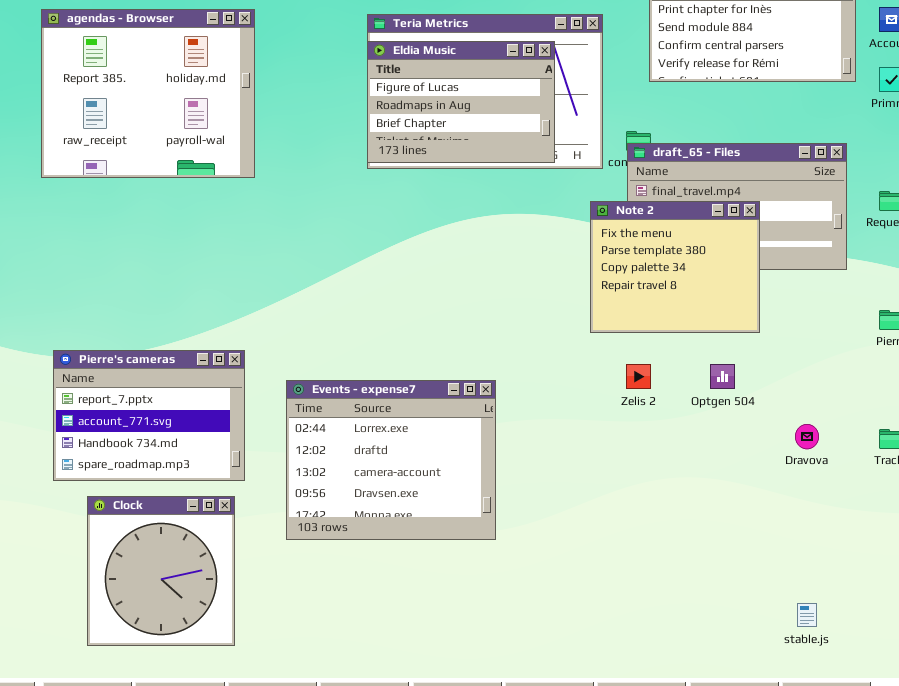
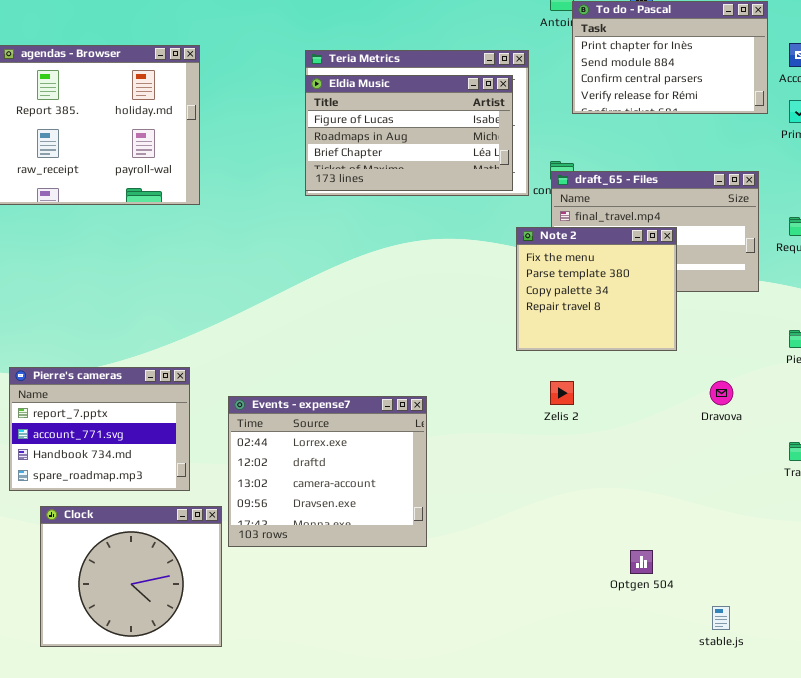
Eldia Music: [367,41,555,163] -> [305,75,513,191], resized
Optgen 504: [710,364,735,389] -> [630,550,653,574], moved
Dravova: [795,424,819,449] -> [710,381,733,405], moved
Clock: [87,496,235,646] -> [40,506,222,647], resized

